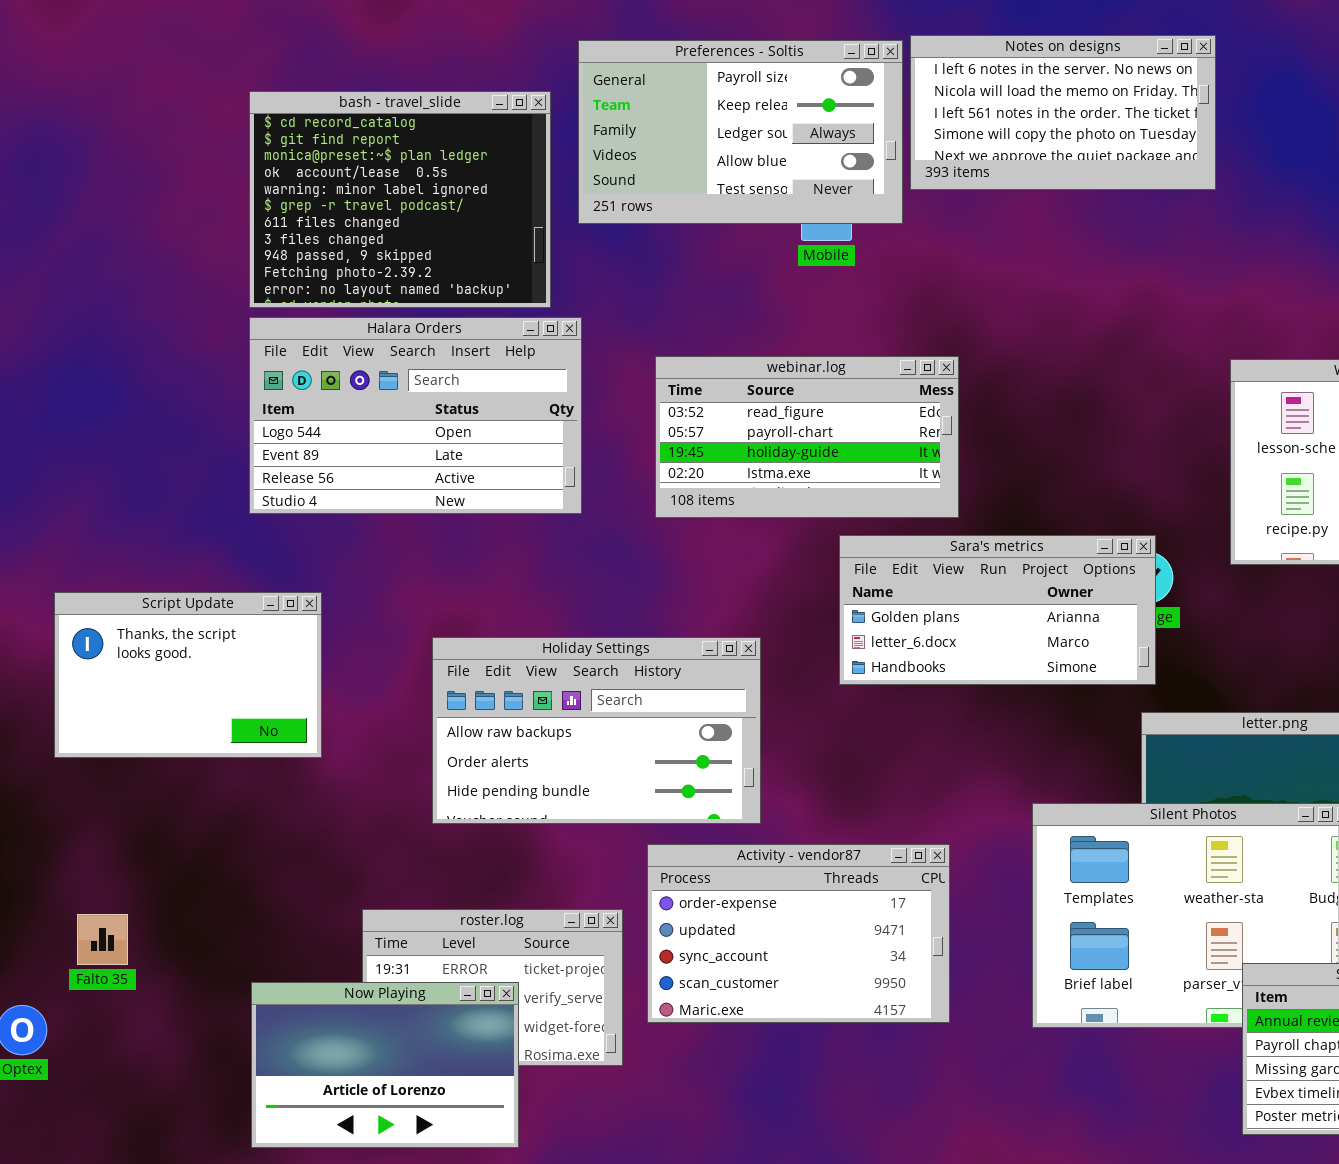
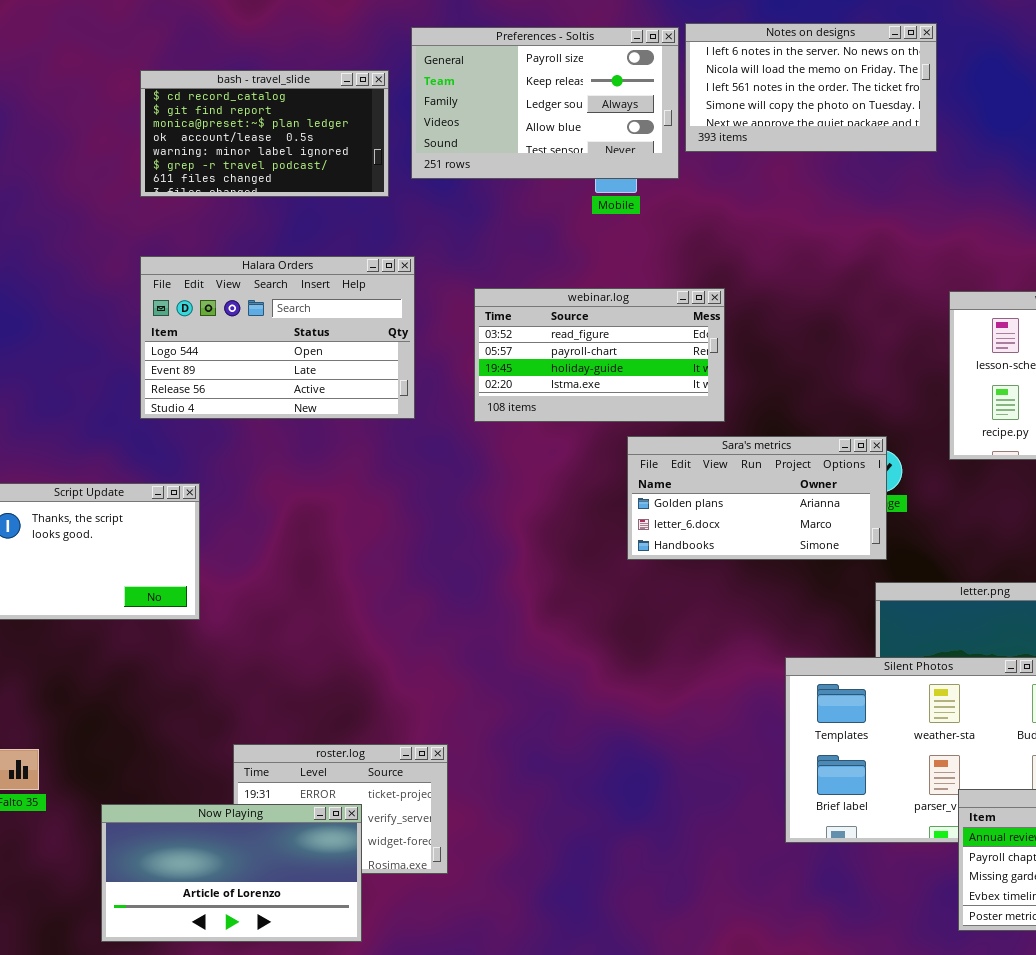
bash - travel_slide: [249,91,551,308] -> [140,70,389,197], resized
Holiday Settings: [432,637,761,824] -> none, closed
Activity - vendor87: [647,844,950,1023] -> none, closed
Now Playing: [251,982,519,1148] -> [101,804,362,942], resized

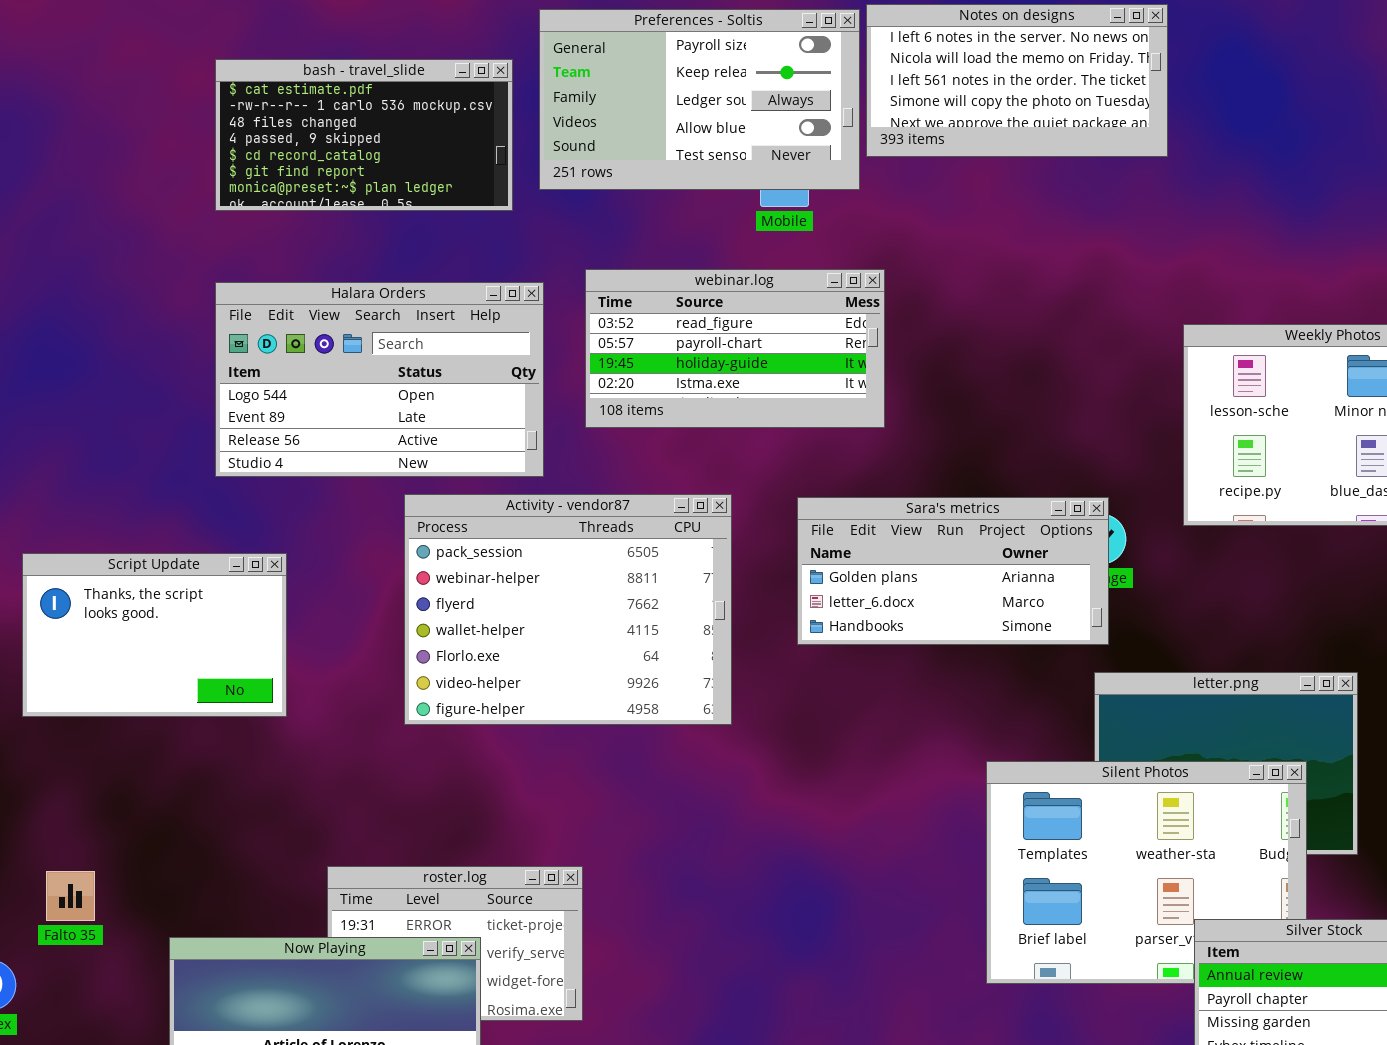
bash - travel_slide: [140,70,389,197] -> [215,59,513,211], scrolled up 4 rows
webinar.log: [474,288,725,422] -> [585,269,885,428], moved
Activity - vendor87: none -> [404,494,732,725], opened

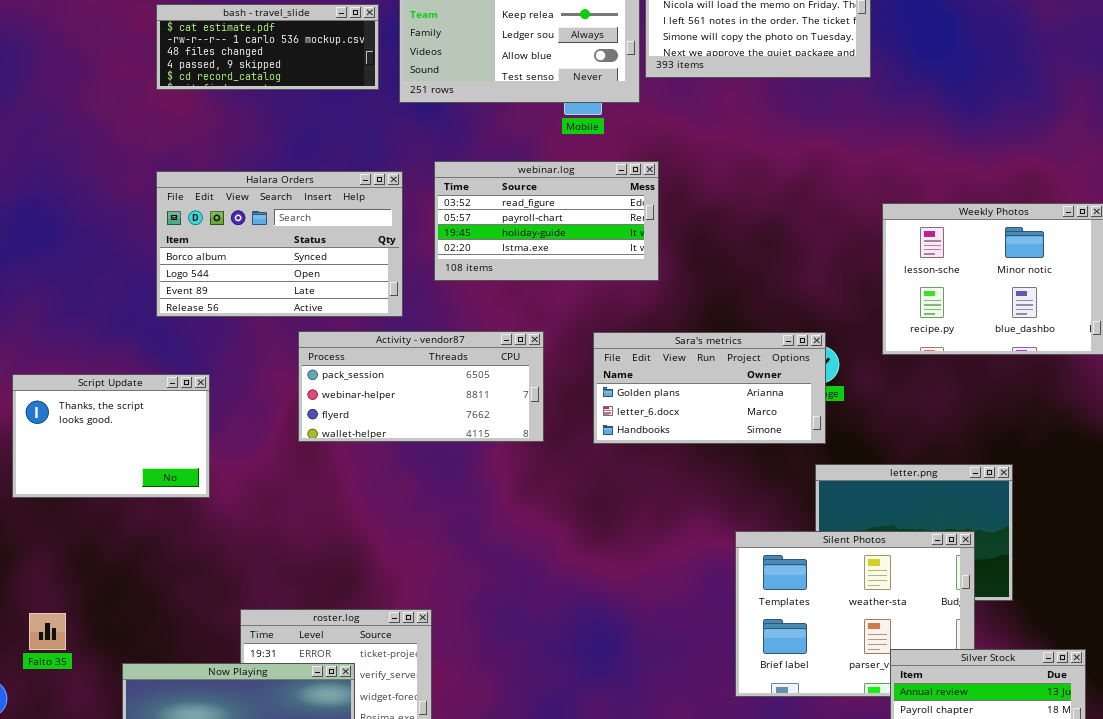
bash - travel_slide: [215,59,513,211] -> [156,4,379,90], resized
Halara Orders: [215,282,544,477] -> [156,171,403,317], scrolled up 1 row
Activity - vendor87: [404,494,732,725] -> [298,331,544,442], resized

